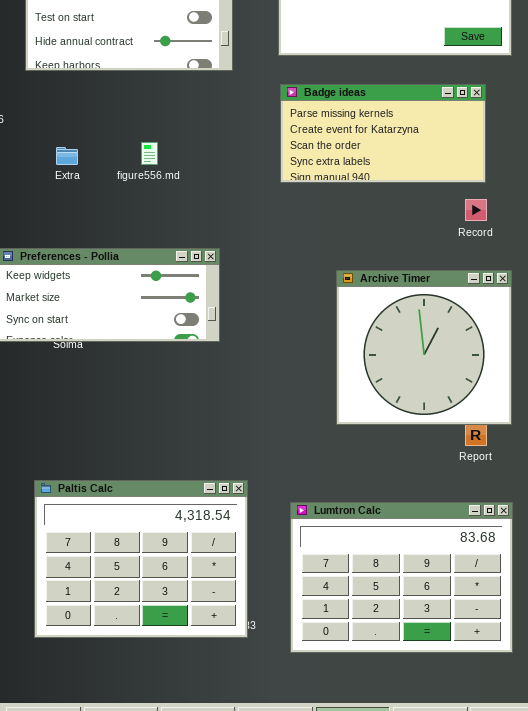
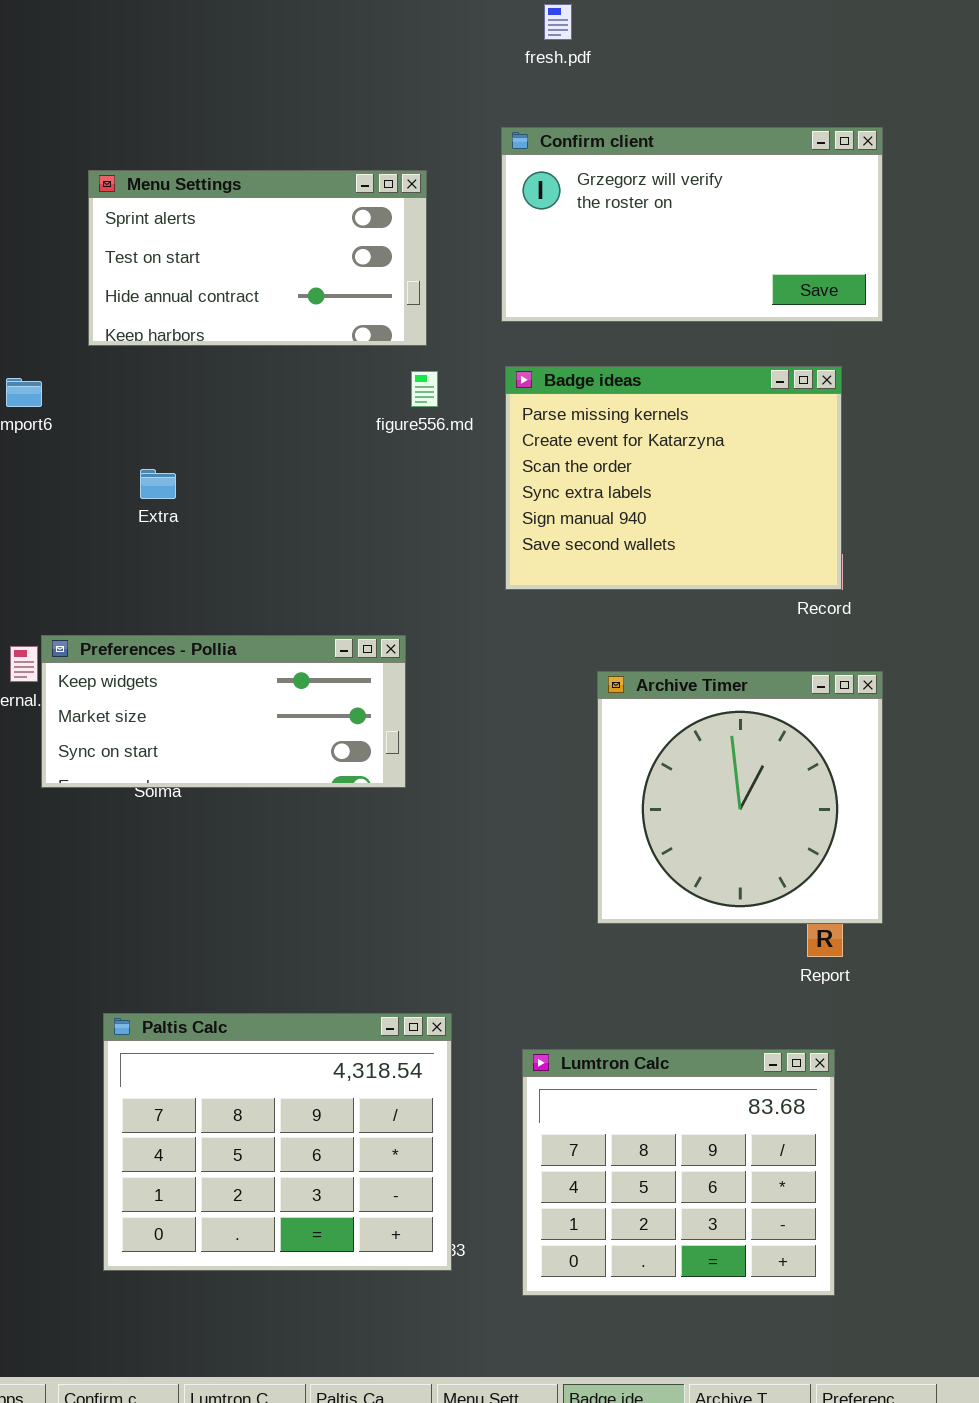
Badge ideas: [280,84,486,183] -> [505,366,842,590], resized
figure556.md: [141,142,158,165] -> [411,371,438,407], moved
Lumtron Calc: [290,502,513,653] -> [522,1049,835,1296], resized

